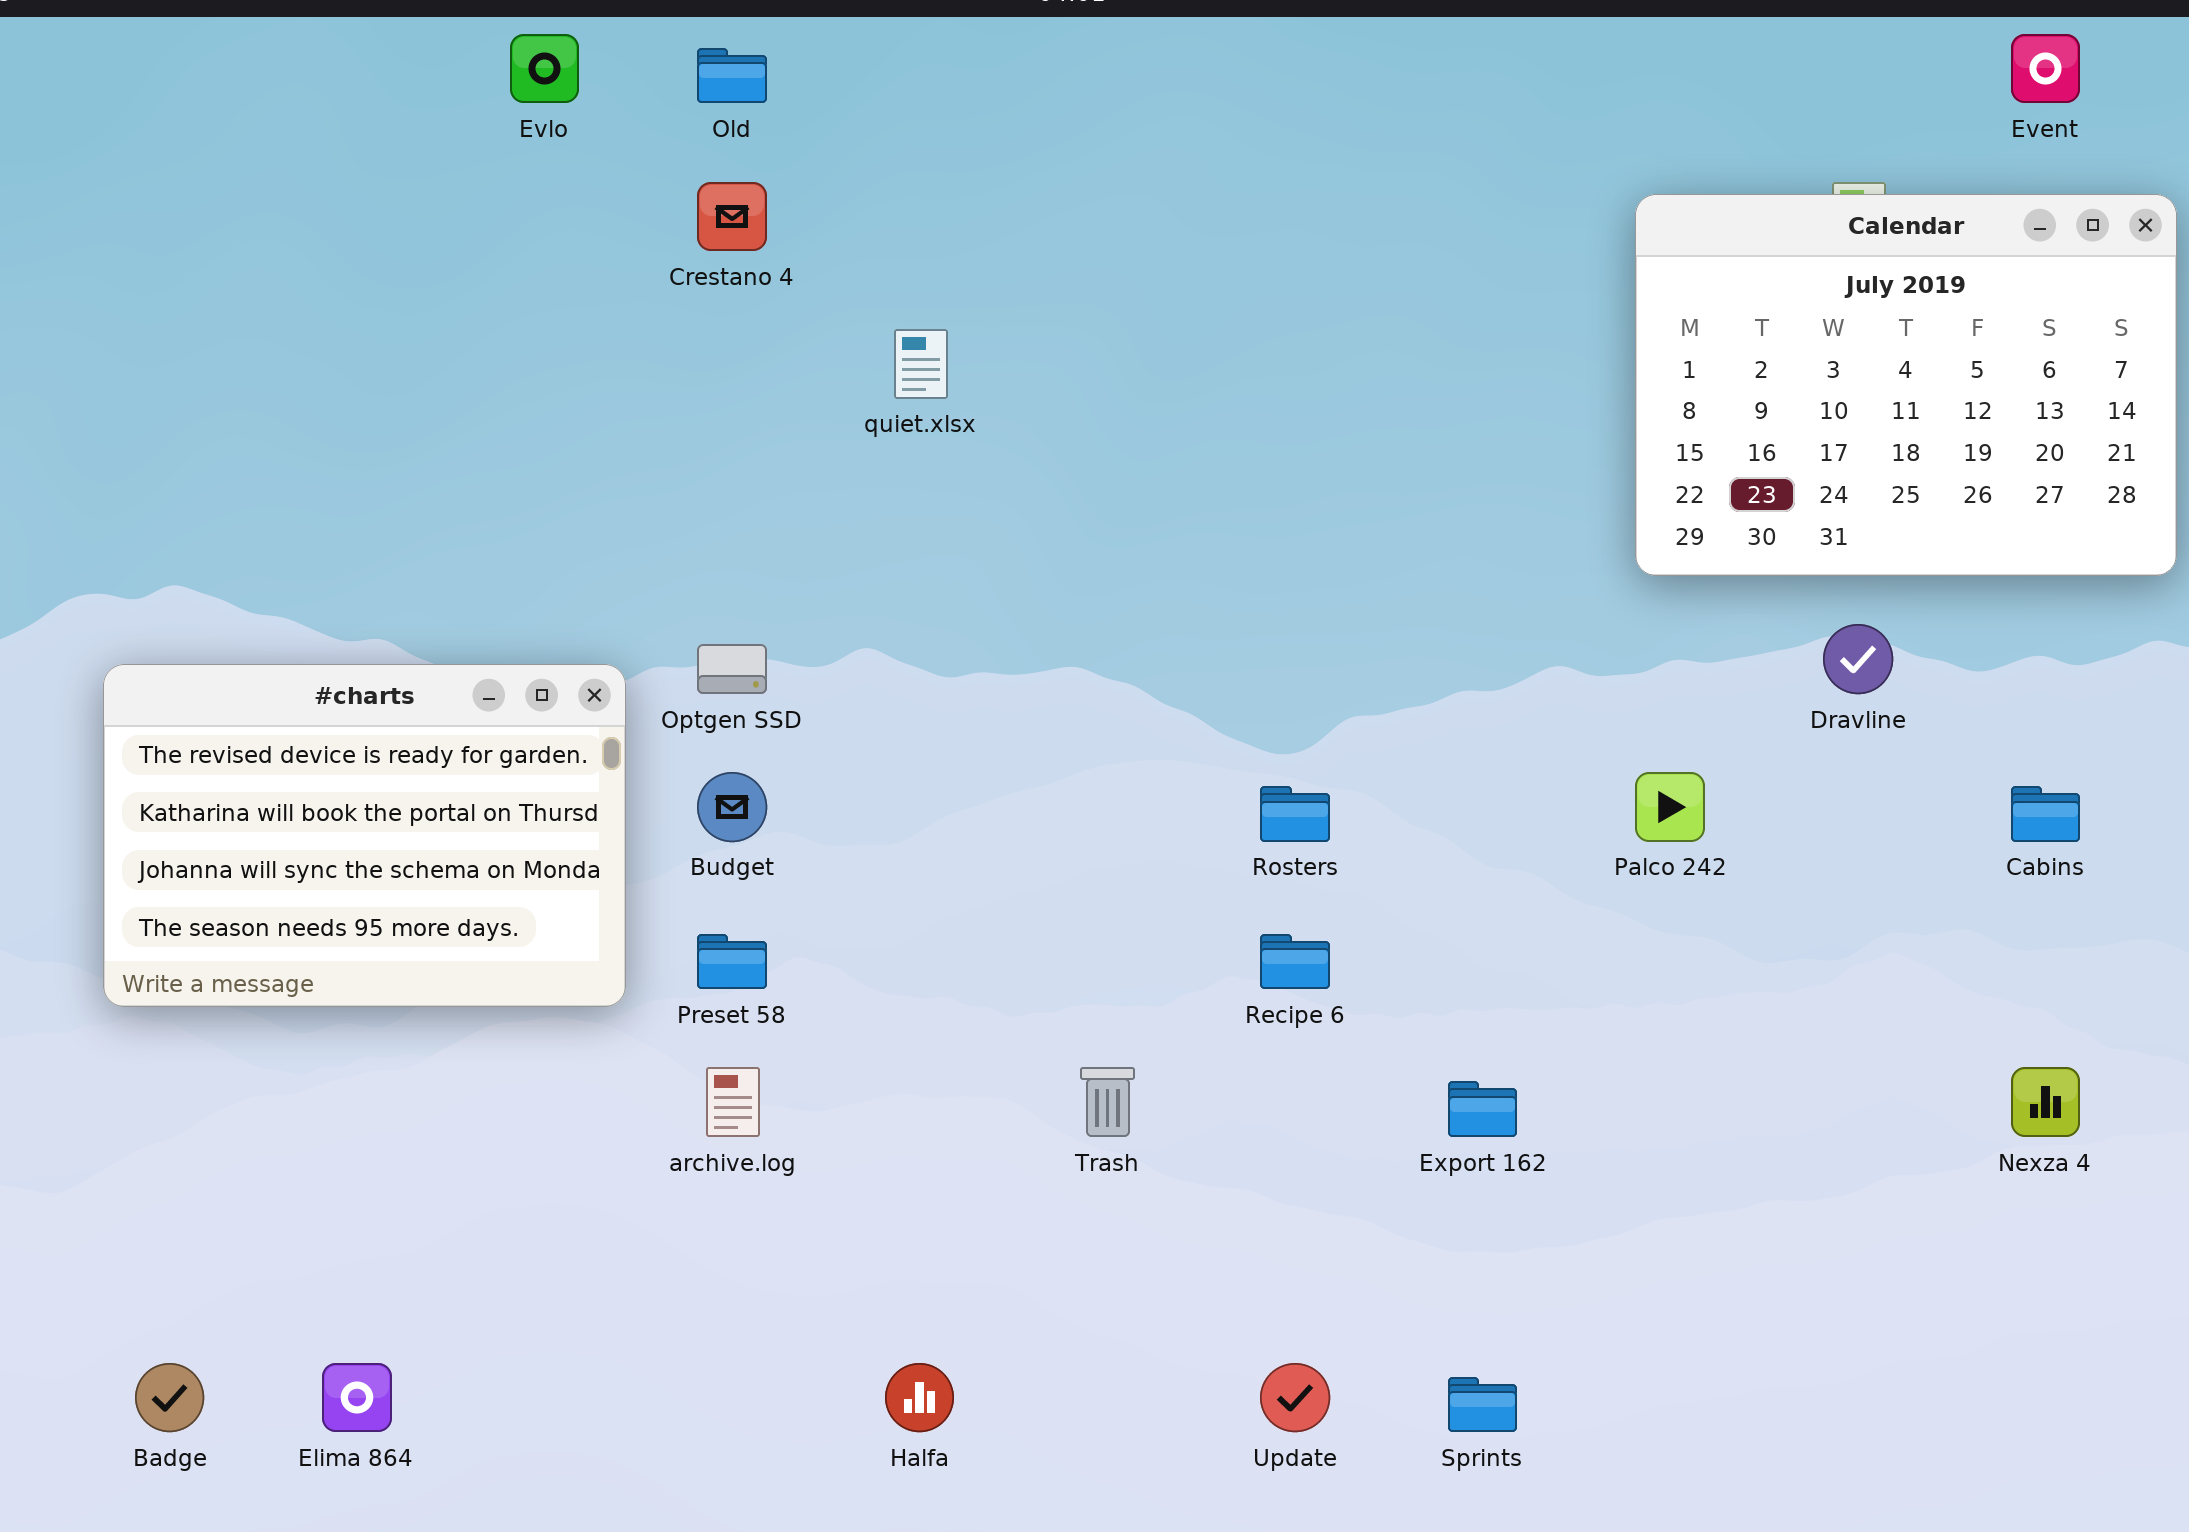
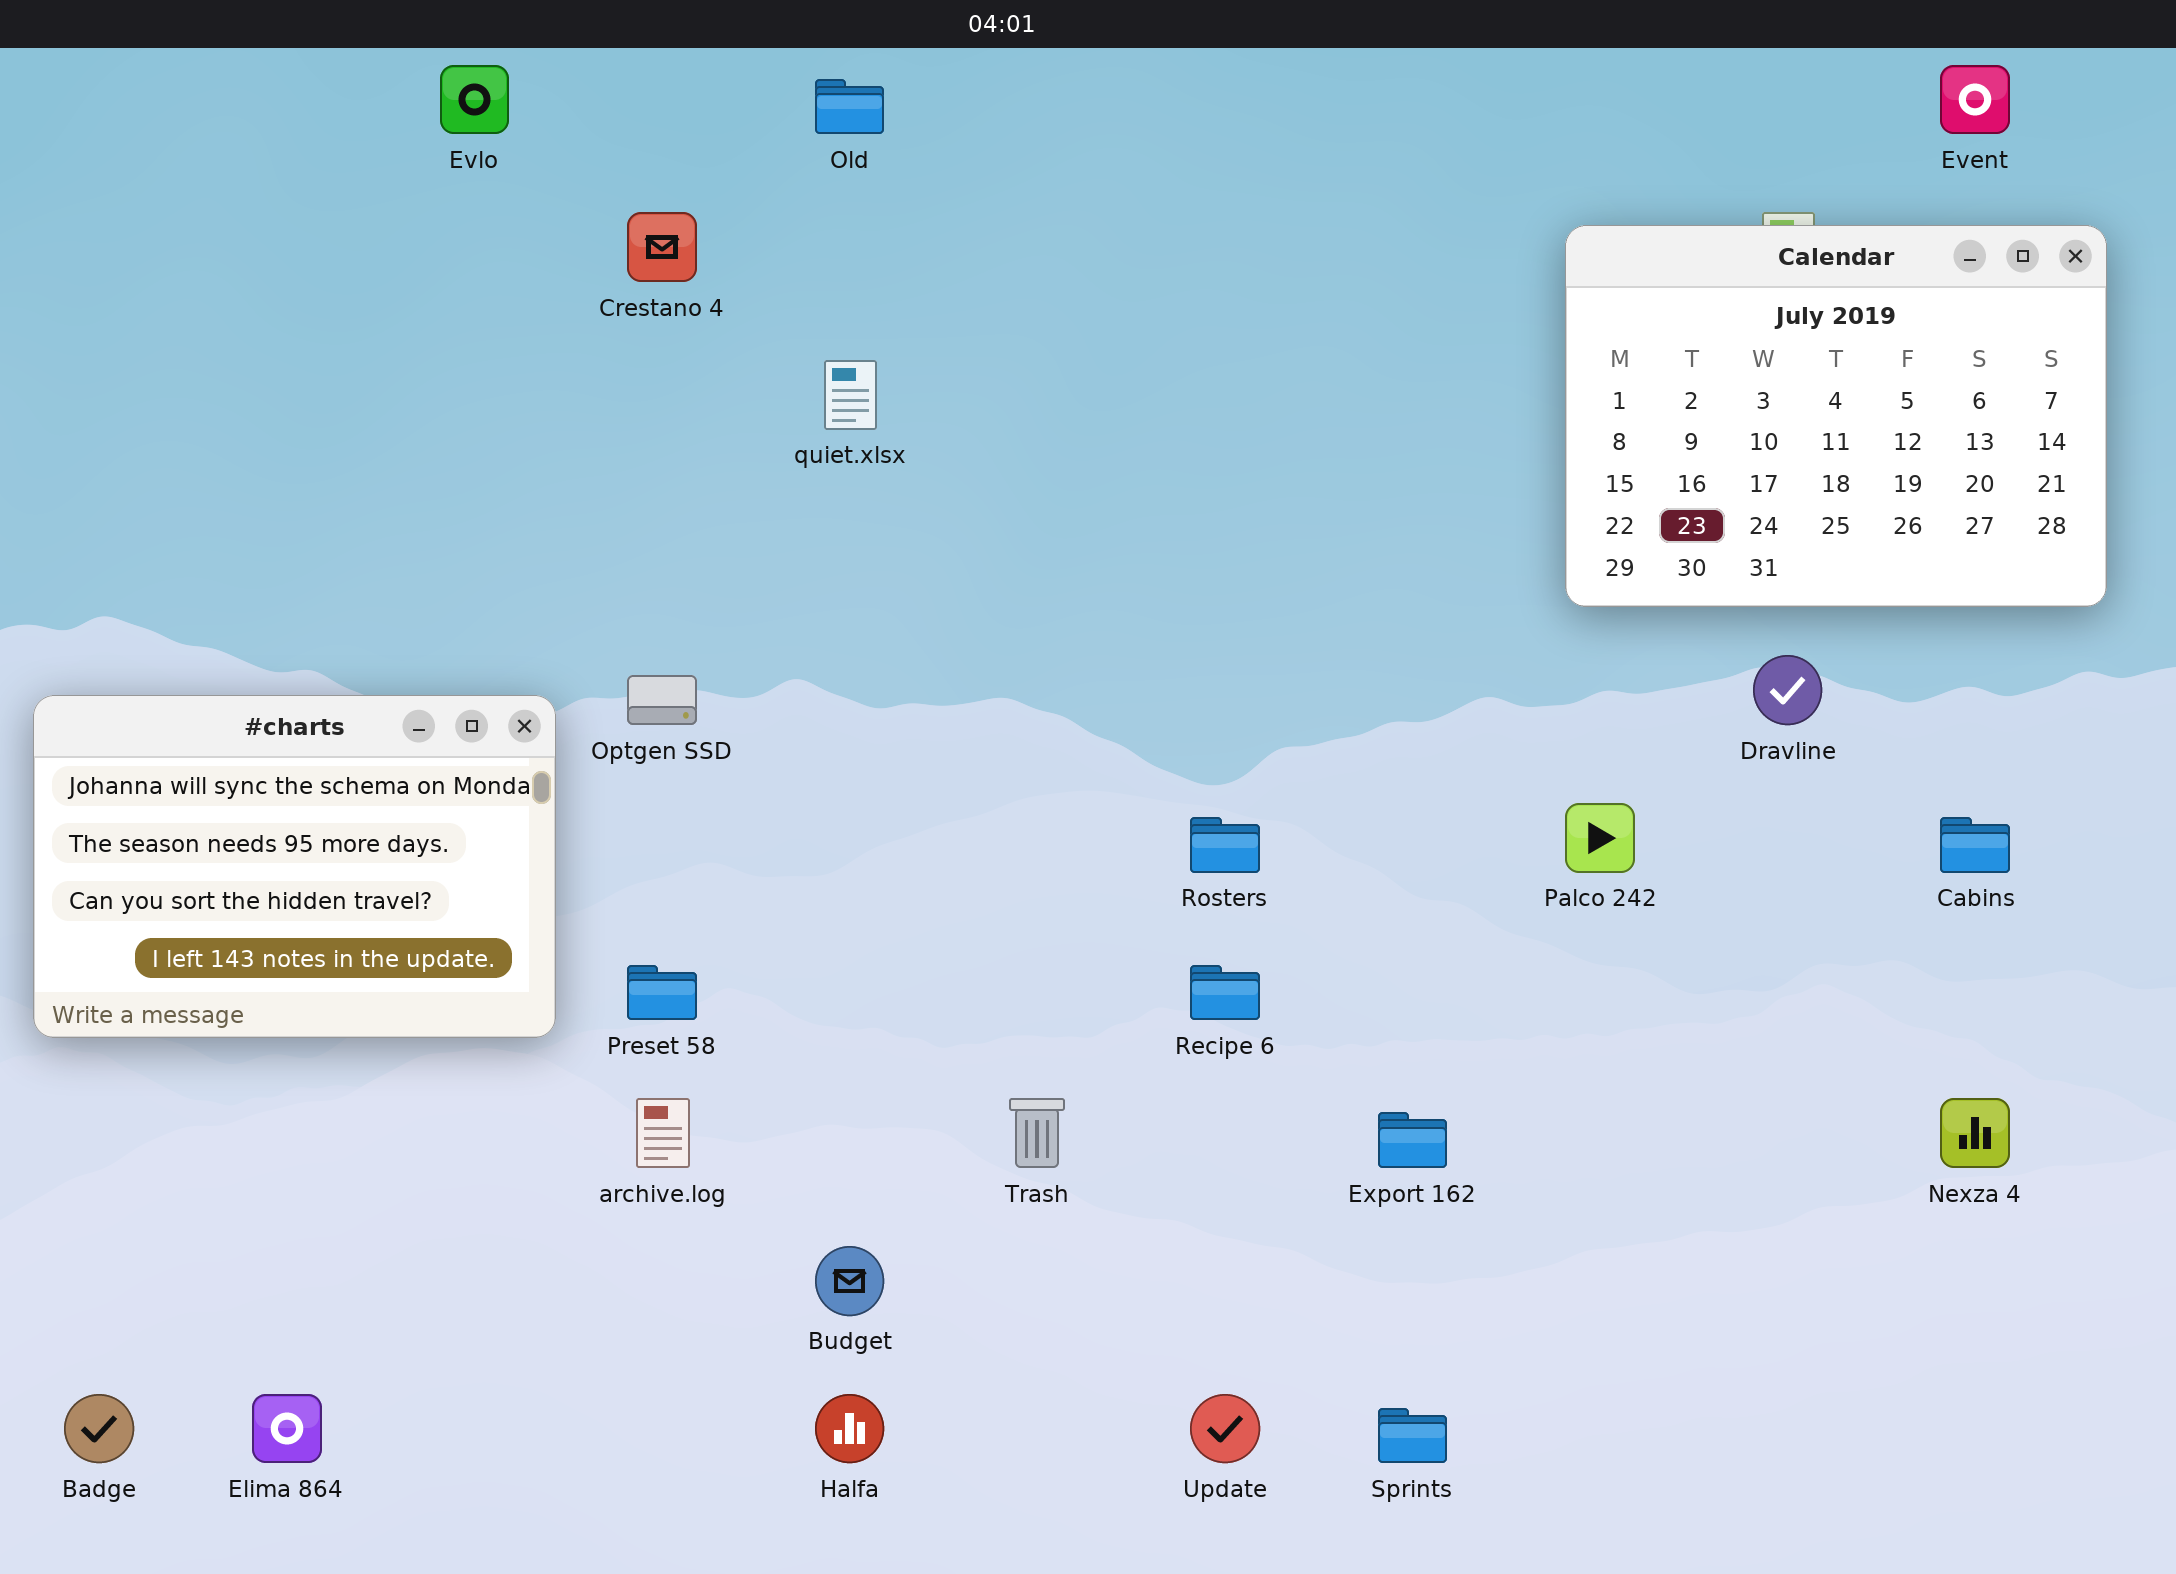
Old: [697,48,767,103] -> [815,79,884,134], moved
#charts: [103,664,626,1007] -> [33,695,556,1038], scrolled down 2 rows
Budget: [697,772,767,842] -> [815,1246,884,1316], moved

